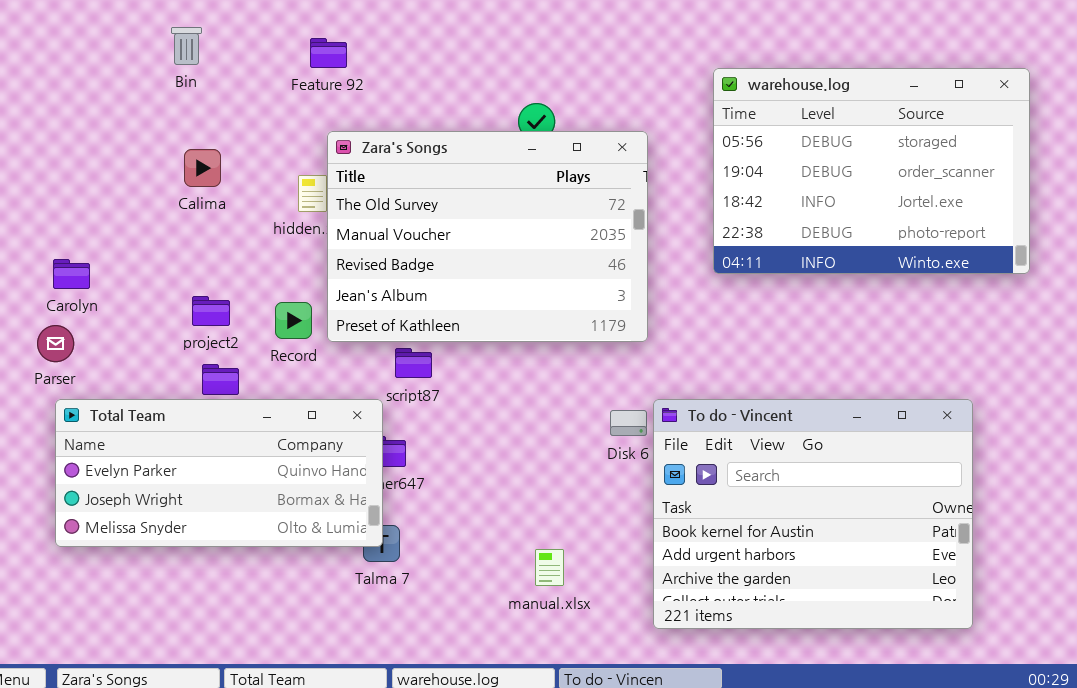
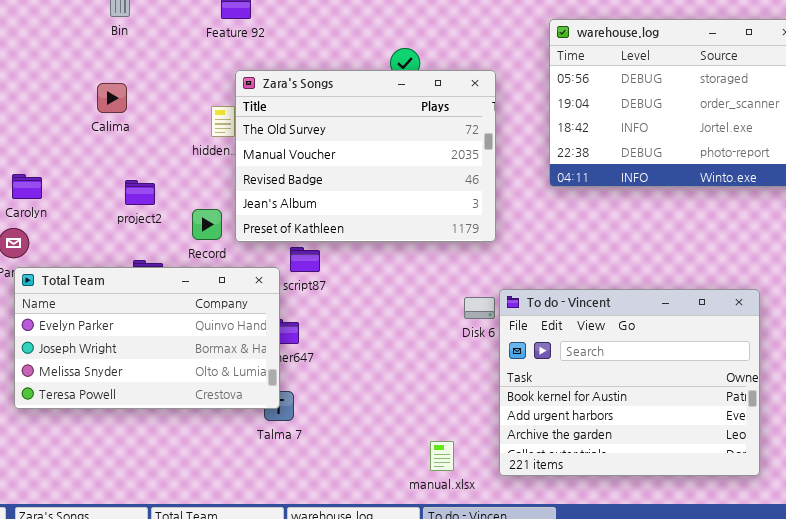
Calima: [184,149,221,187] -> [97,83,127,113], moved
project2: [192,296,230,326] -> [125,180,155,205], moved
Total Team: [55,399,383,547] -> [14,267,280,409], resized
manual.xlsx: [535,549,564,586] -> [430,441,454,471], moved

